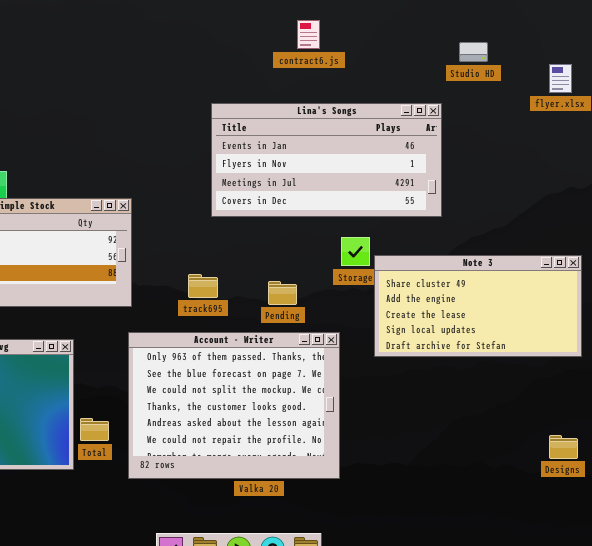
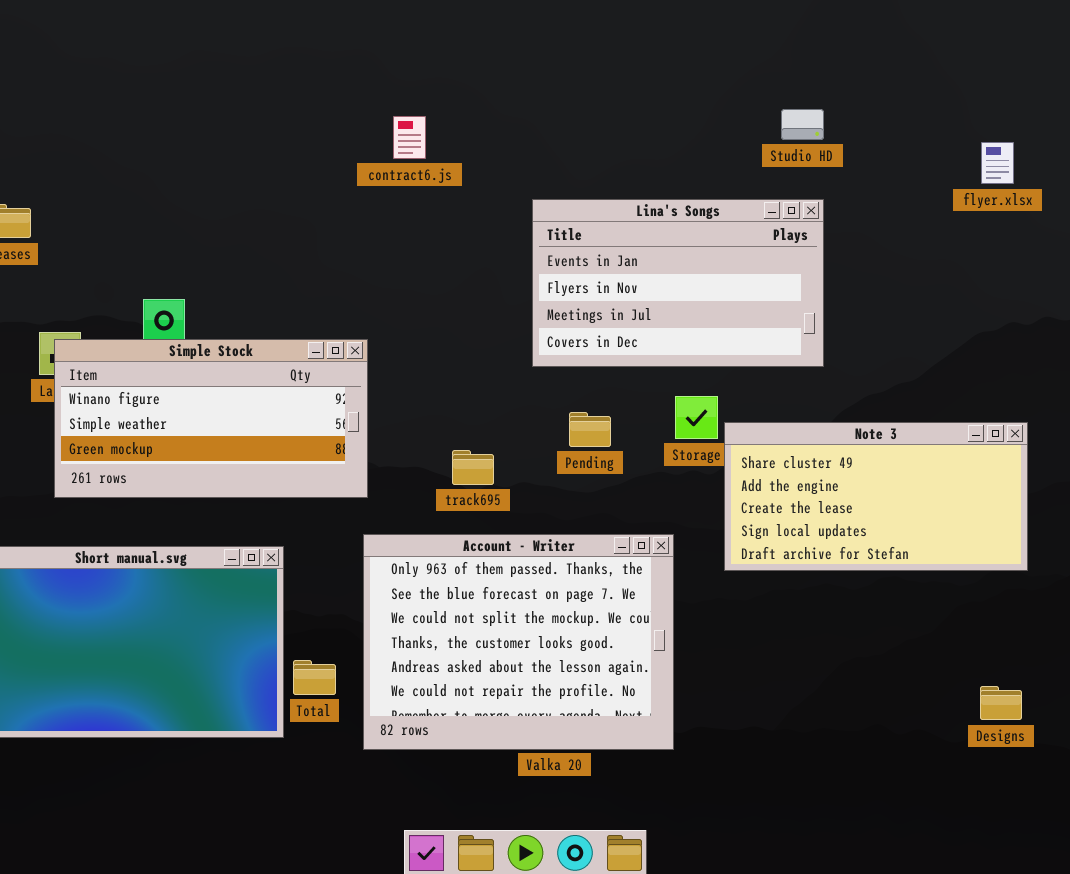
contract6.js: [297,20,320,49] -> [393,116,426,159], moved
Studio HD: [459,42,488,62] -> [781,109,824,140], moved
Lina's Songs: [211,103,442,217] -> [532,199,824,367], resized
Pending: [268,281,297,305] -> [569,412,611,447], moved

